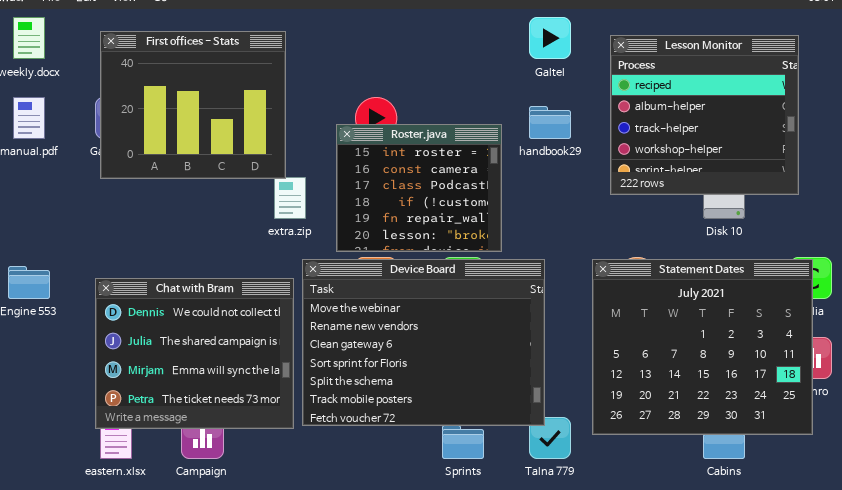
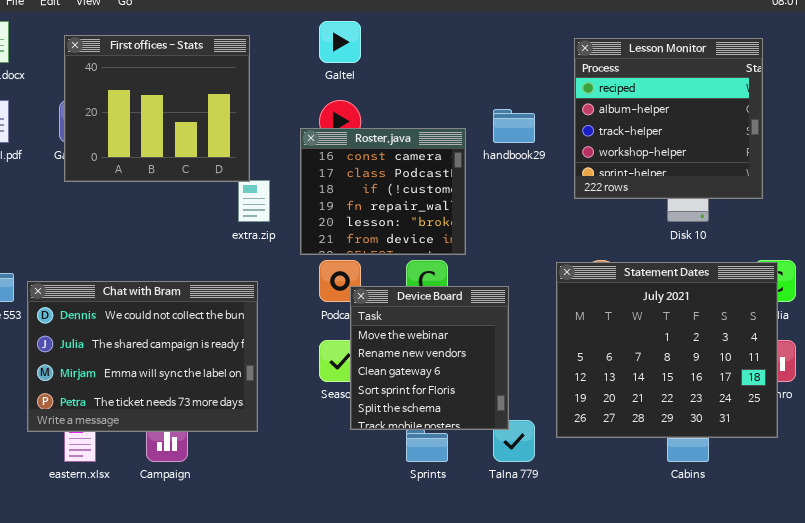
Galtel: [529,17,571,59] -> [319,21,361,63], moved
Roster.java: [336,124,502,252] -> [300,128,466,255], scrolled down 1 row
Device Board: [302,259,545,426] -> [350,286,509,430], resized
Chat with Bram: [95,278,294,429] -> [27,281,258,432], resized

